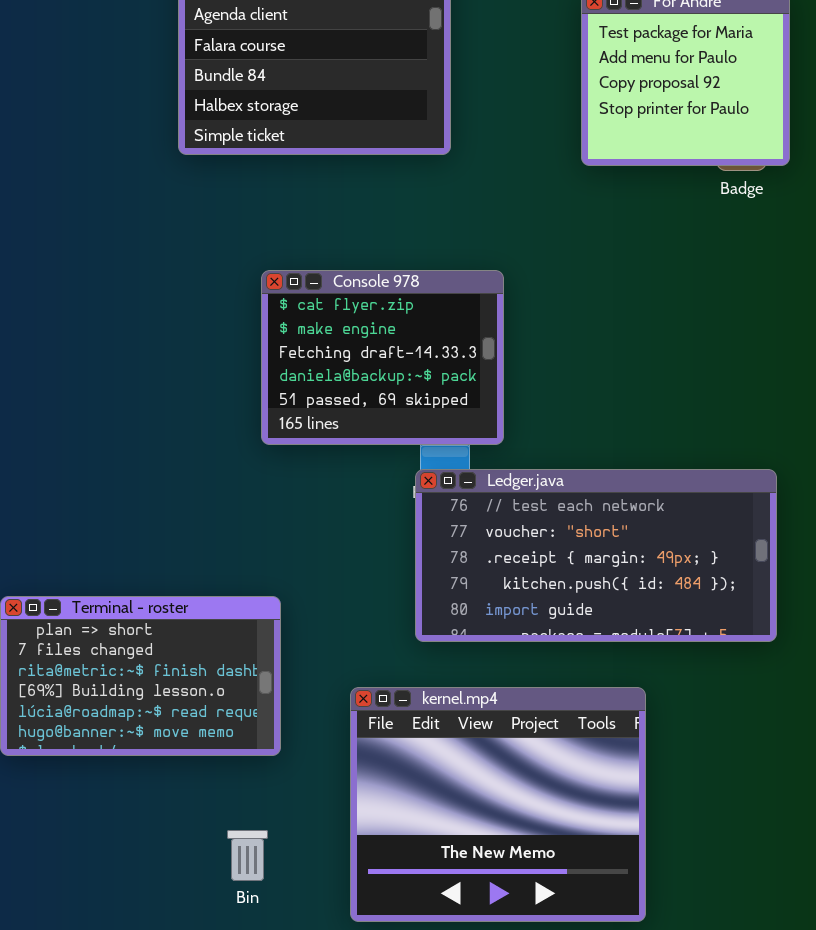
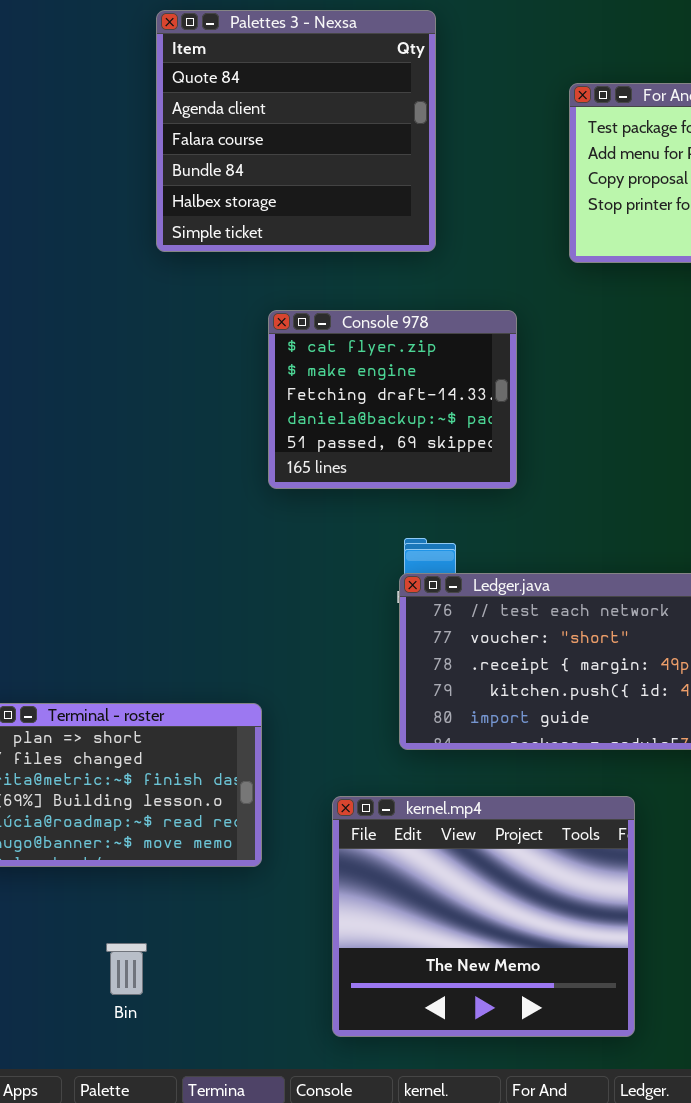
Console 978: [261,270,504,445] -> [268,310,517,489], moved
Bin: [227,830,268,881] -> [106,943,147,995], moved

